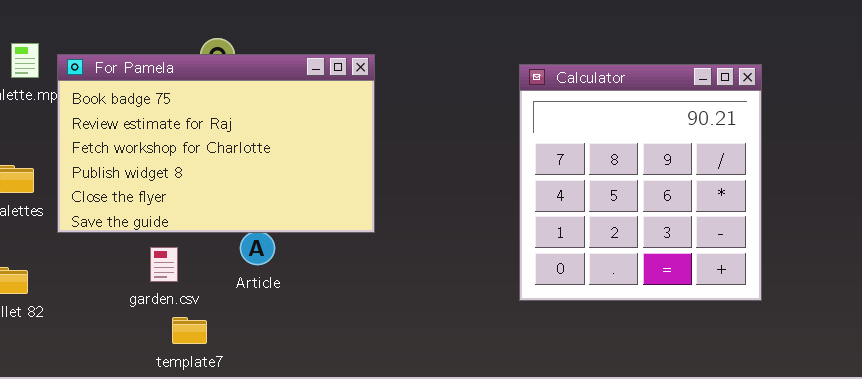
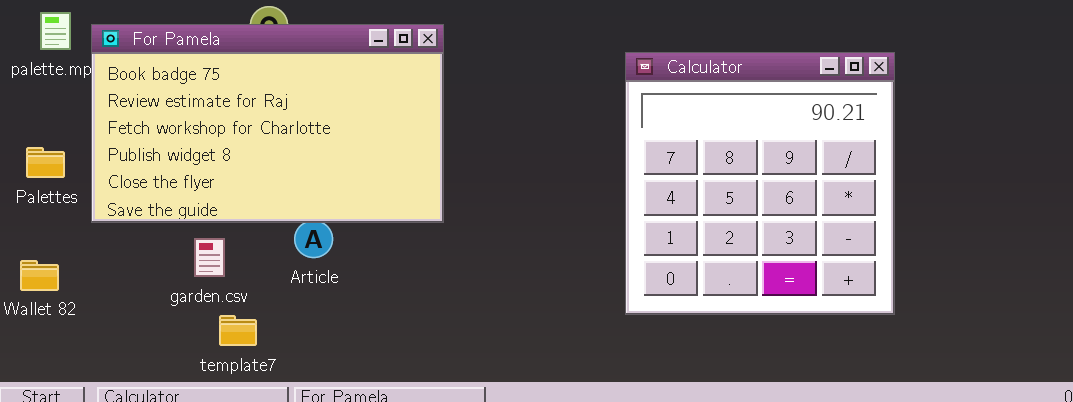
Calculator: [519,64,762,301] -> [625,52,895,315], moved

